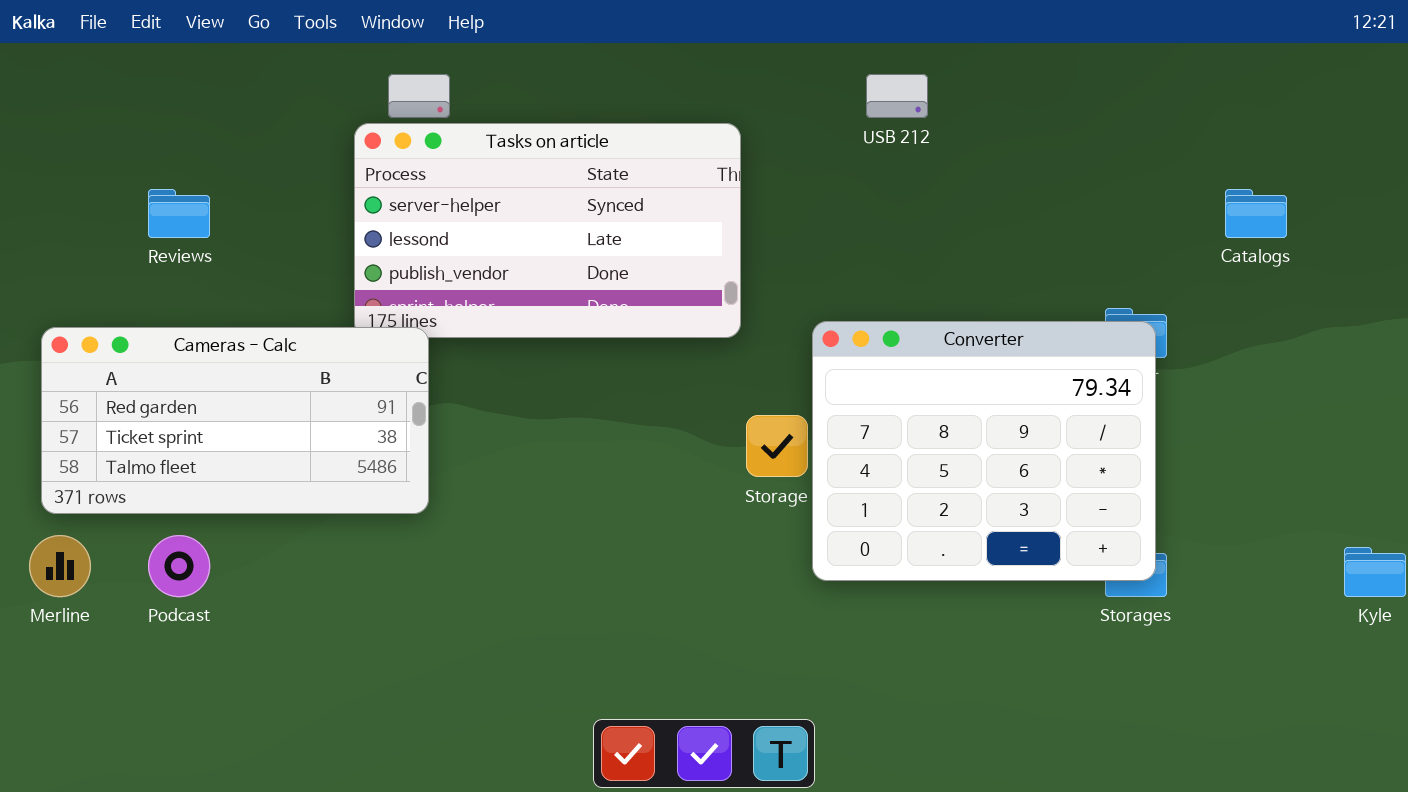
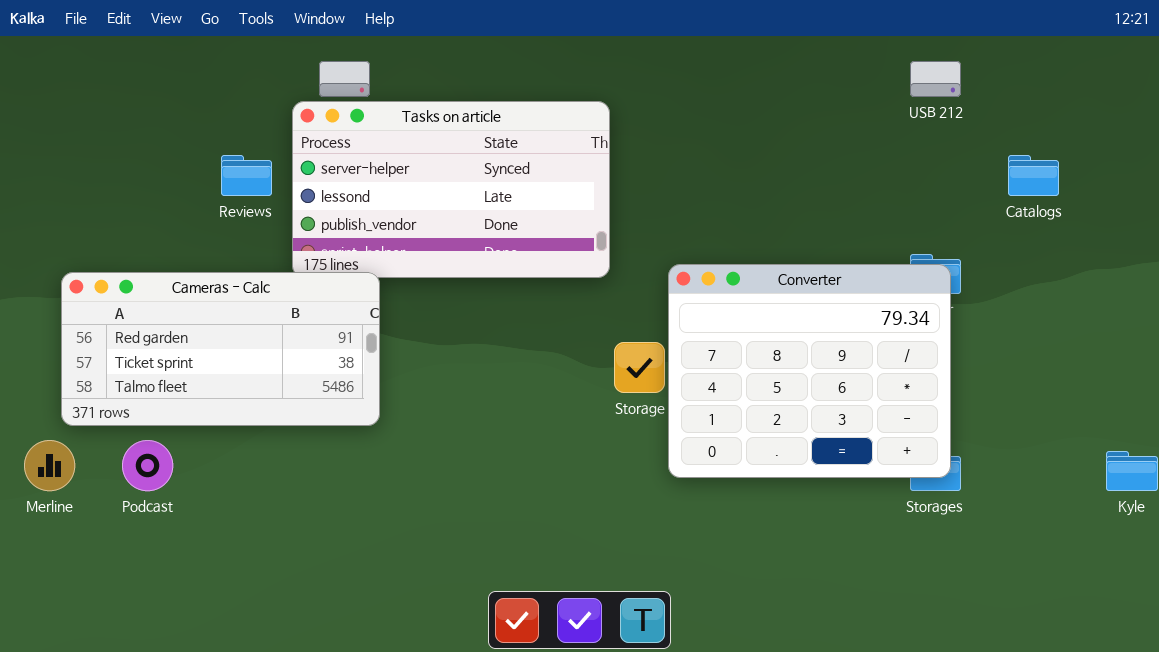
USB 212: [866,74,928,118] -> [910,61,961,97], moved
Reviews: [148,189,210,238] -> [221,155,272,196], moved
Cameras - Calc: [41,327,429,514] -> [61,272,380,426], moved

